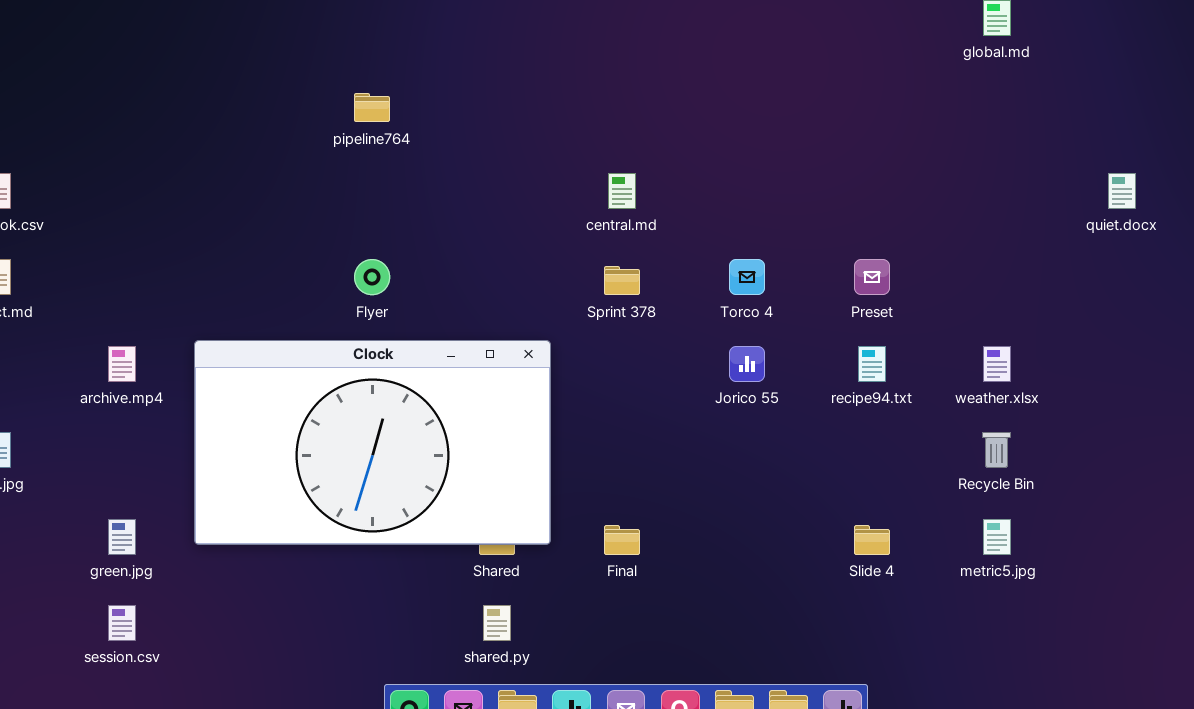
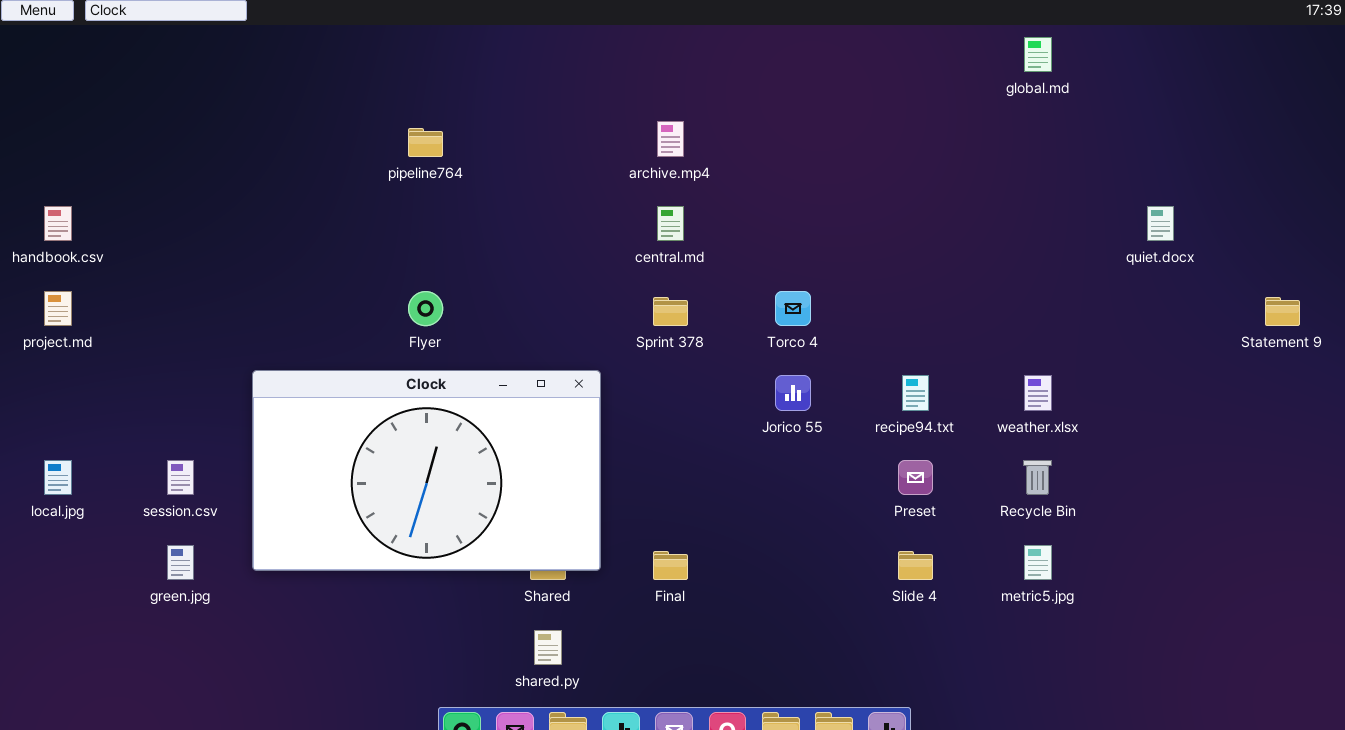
Preset: [854,259,890,295] -> [898,460,933,495], moved
archive.mp4: [108,346,136,382] -> [657,121,684,157], moved
session.csv: [108,605,136,641] -> [167,460,194,495], moved

